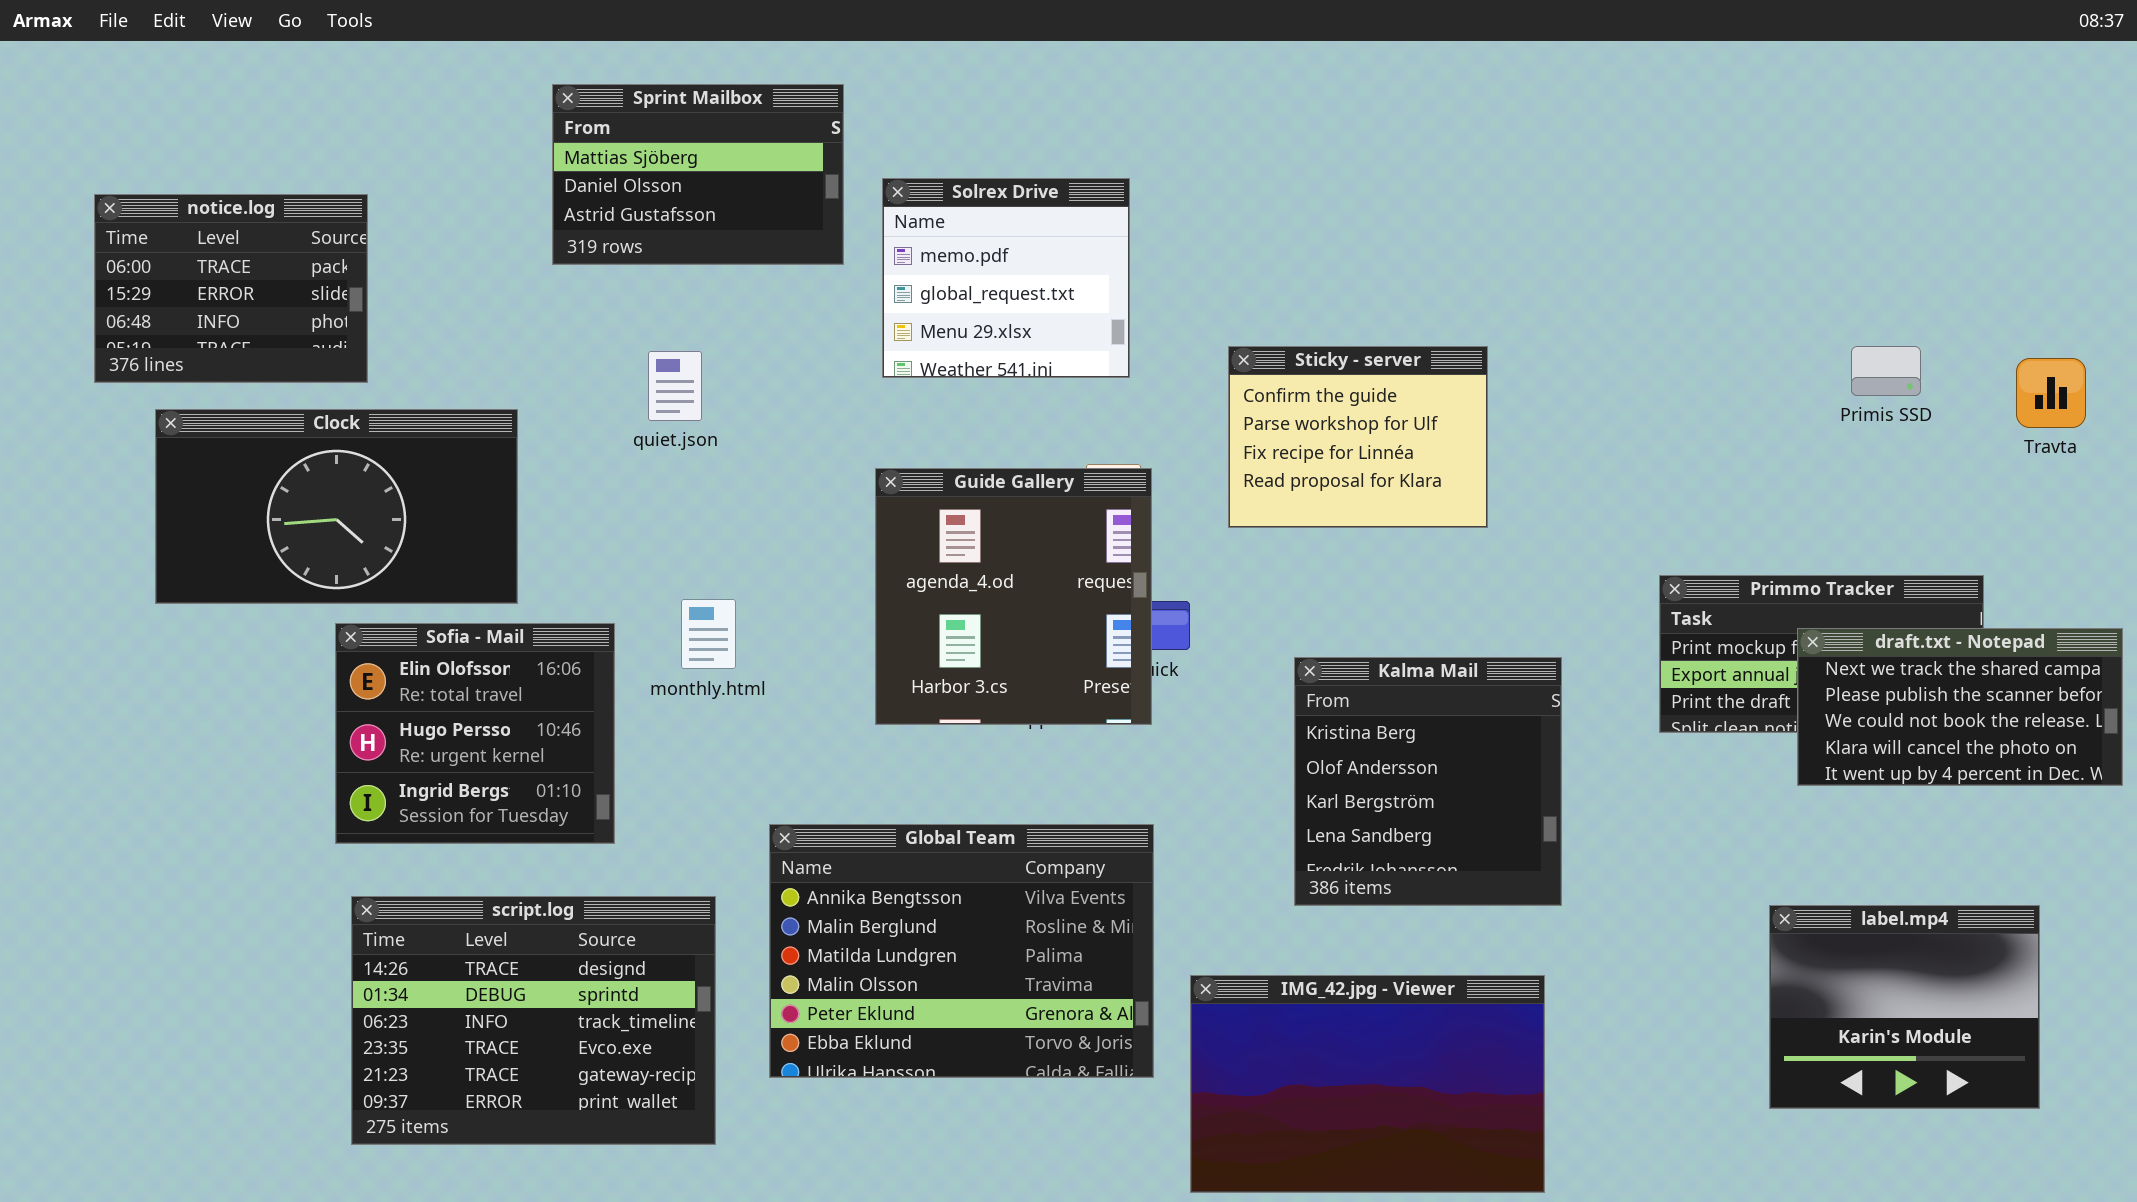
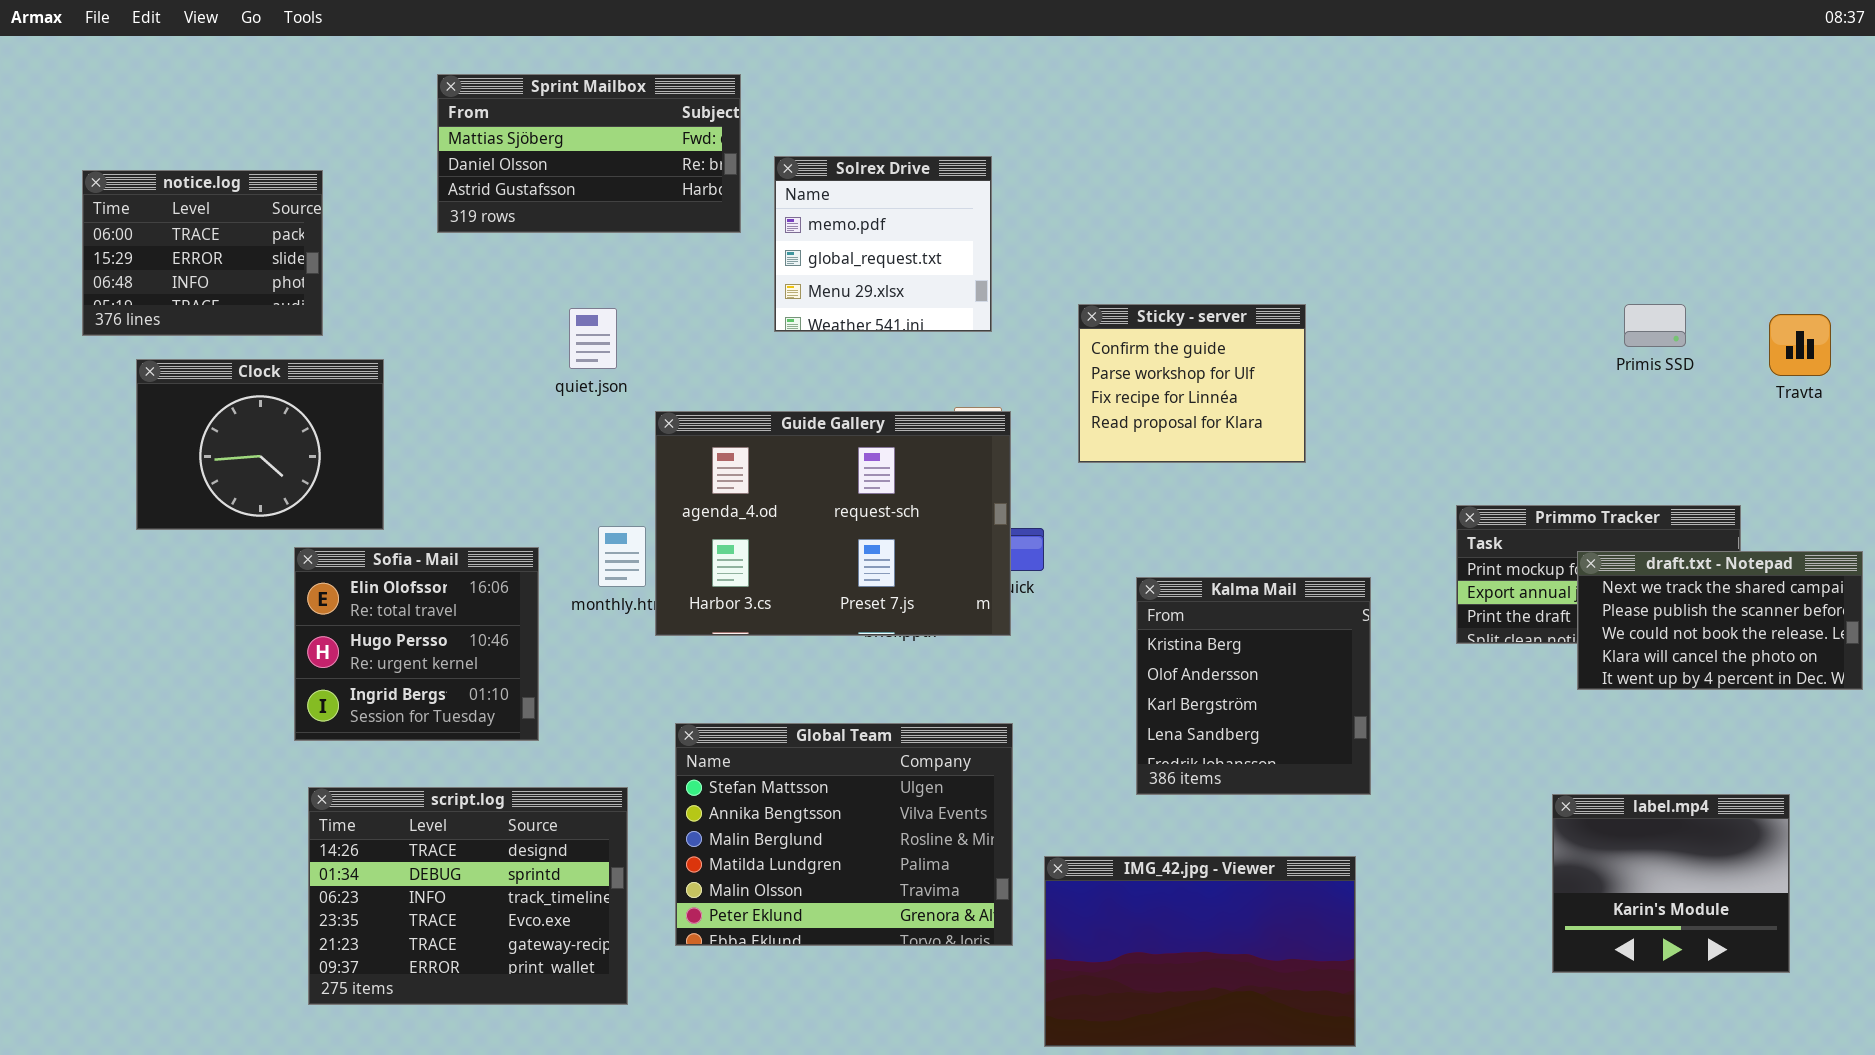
Sprint Mailbox: [552,84,844,265] -> [437,74,741,233], resized
Clock: [155,409,518,604] -> [136,359,384,530], resized
Guide Gallery: [875,468,1152,725] -> [655,411,1011,636], resized
Global Team: [769,824,1154,1078] -> [675,723,1013,946], scrolled up 1 row

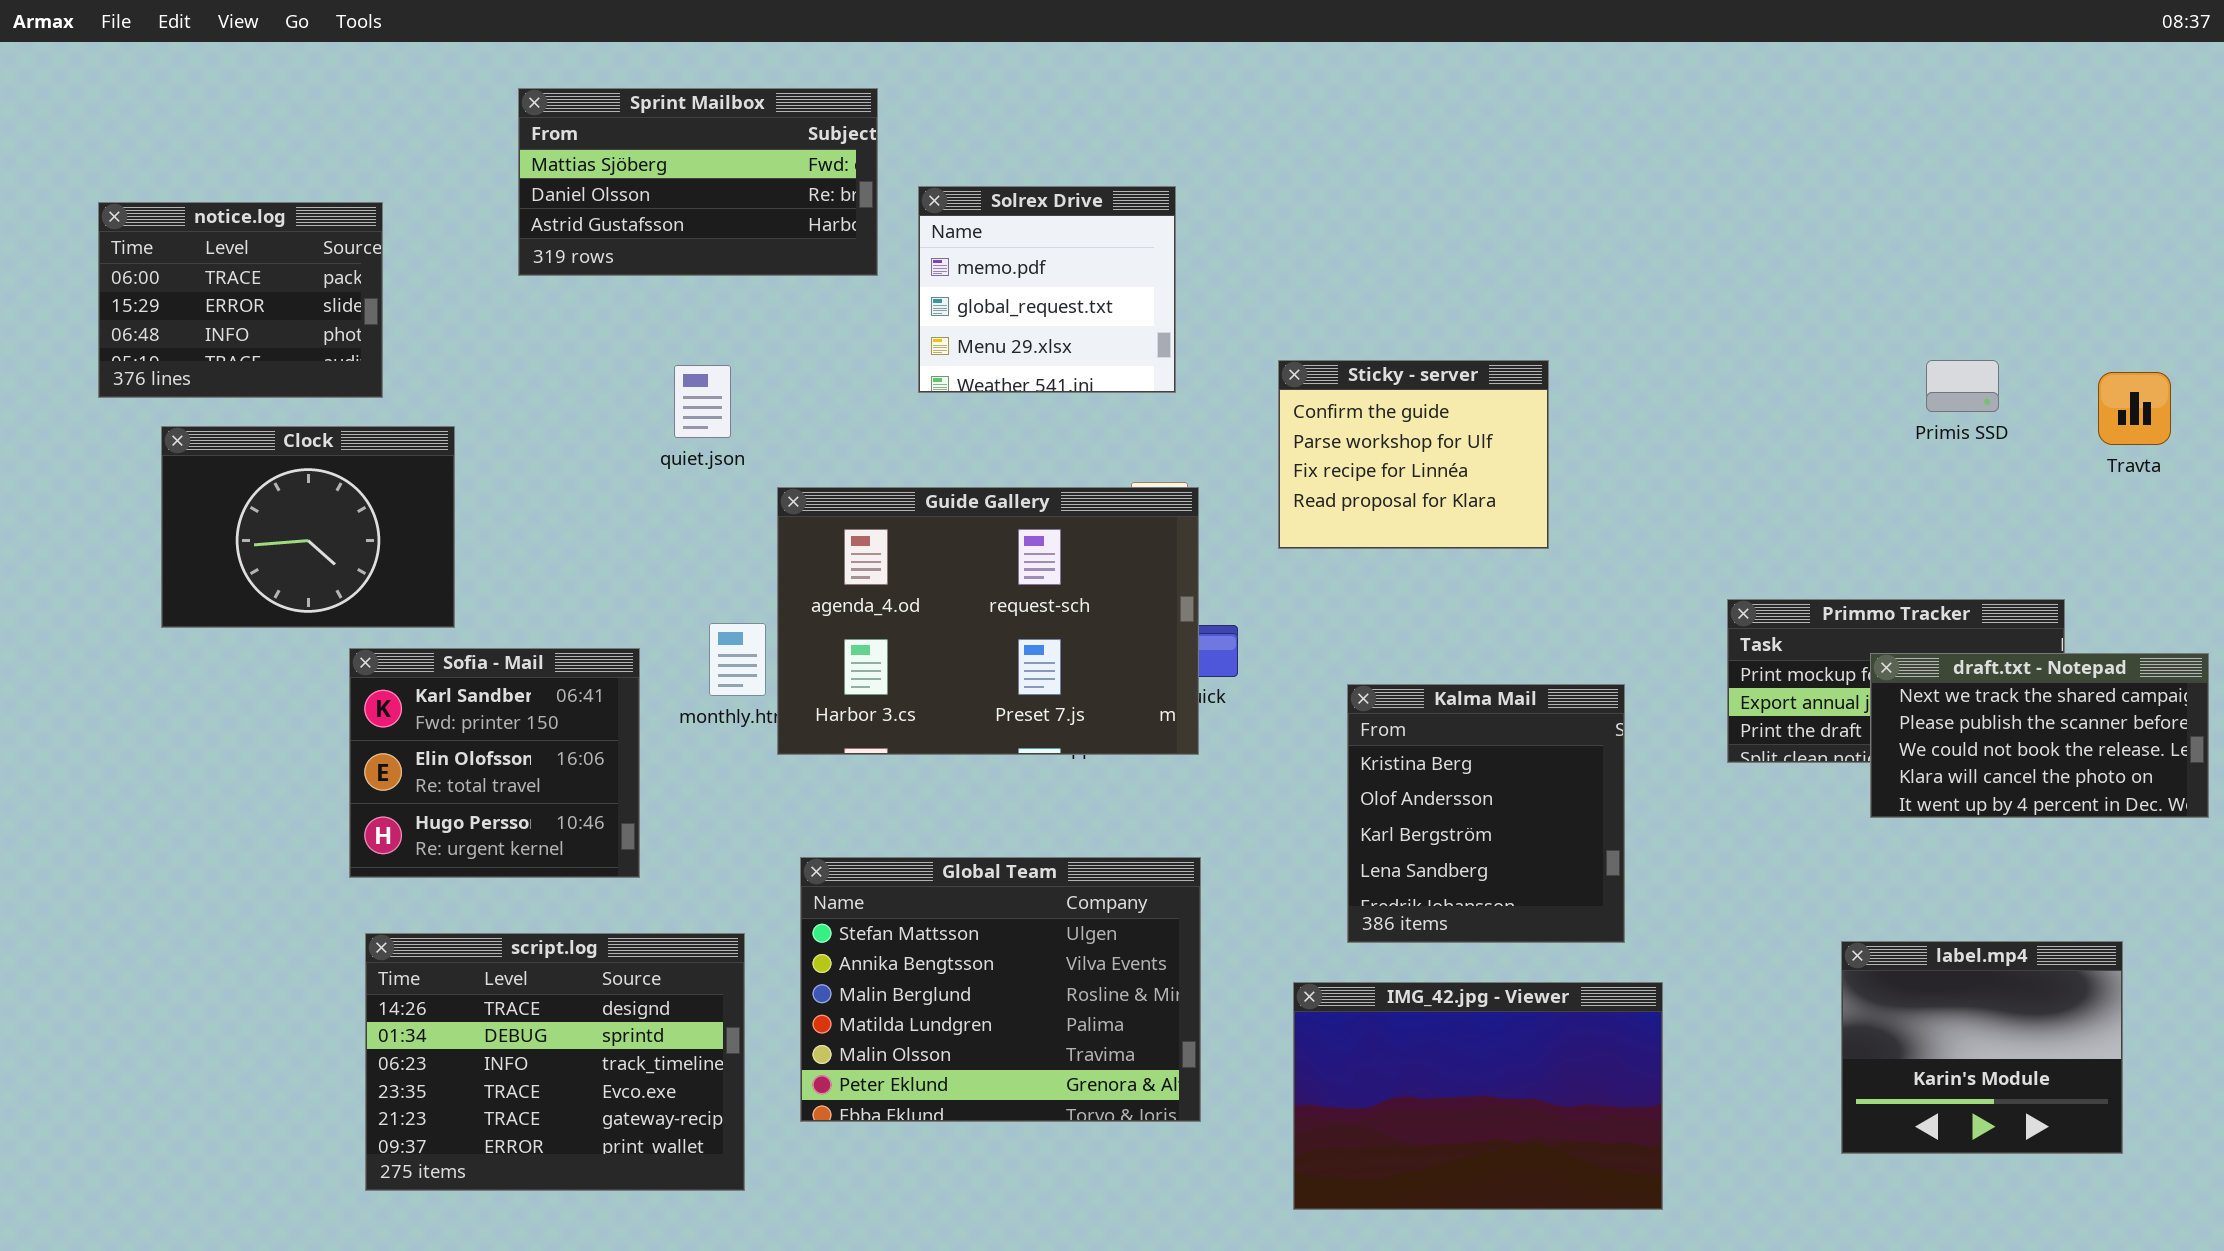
Sofia - Mail: [294,547,539,741] -> [349,648,640,878], scrolled up 1 row
IMG_42.jpg - Viewer: [1044,856,1356,1047] -> [1293,982,1663,1210], moved

